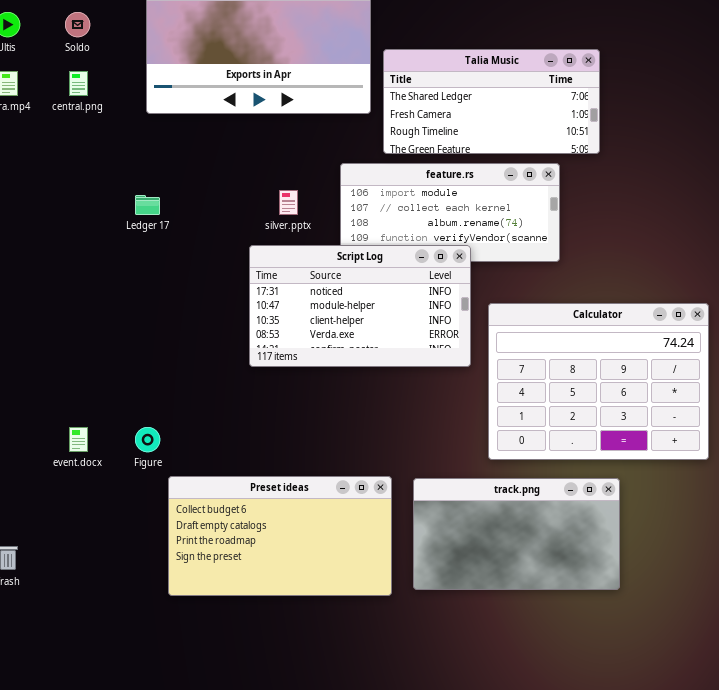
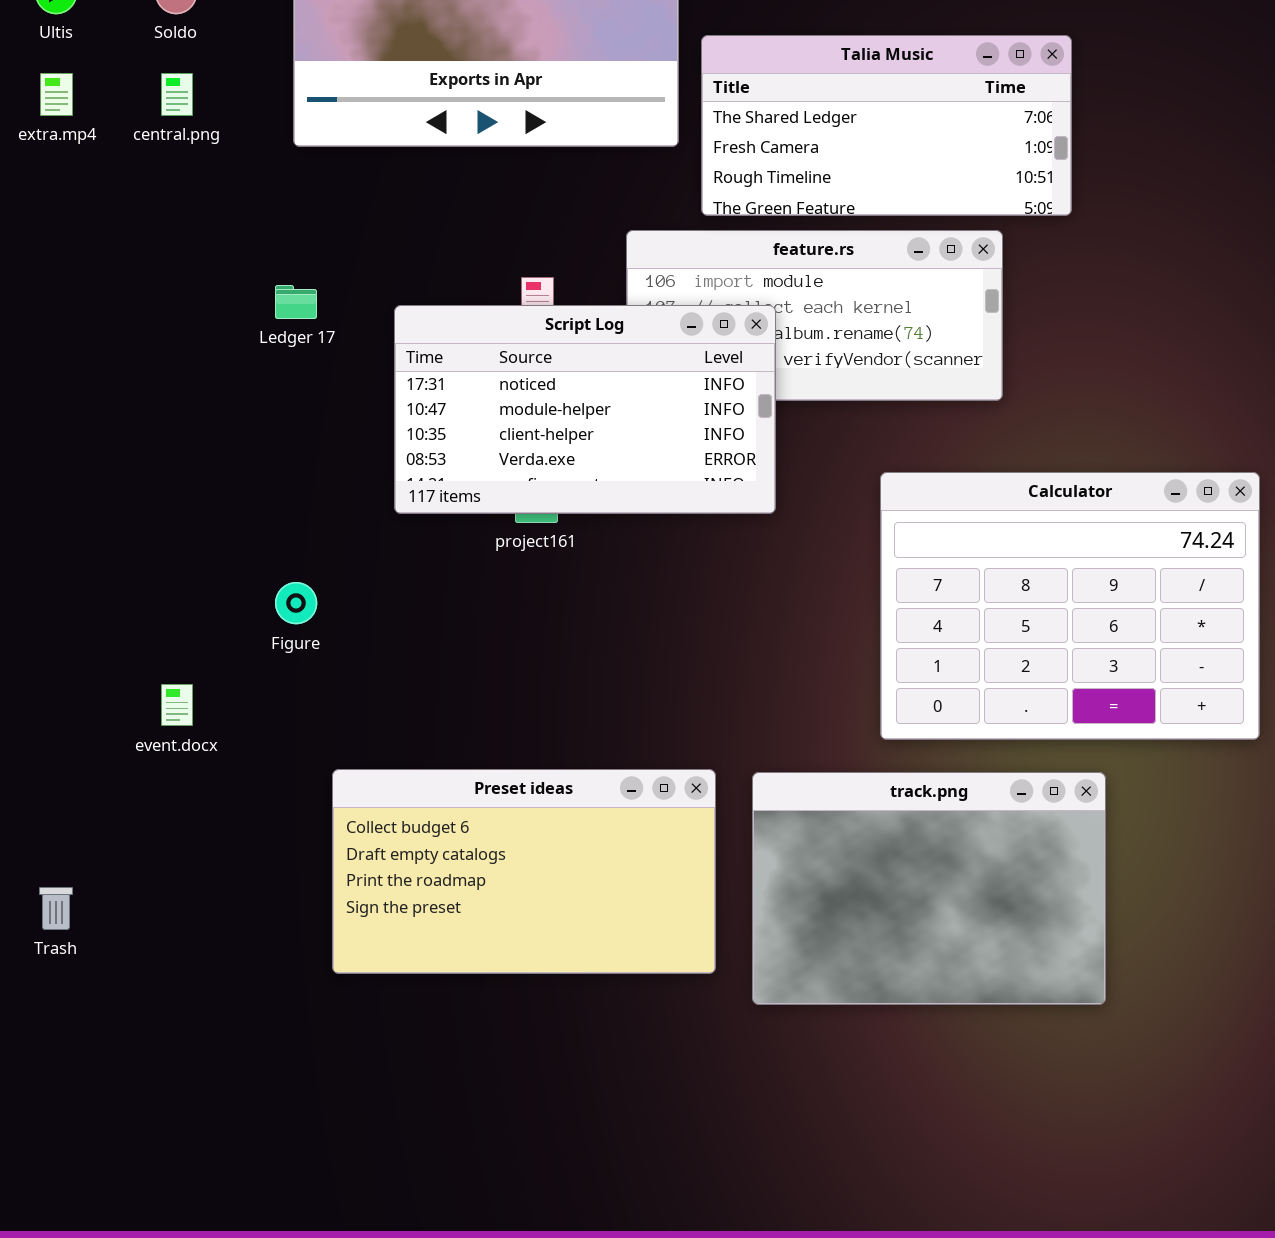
Script Log: [249,245,471,367] -> [394,305,776,514], moved
Figure: [135,427,160,452] -> [275,582,317,624], moved
track.png: [413,478,620,590] -> [752,772,1106,1005], resized

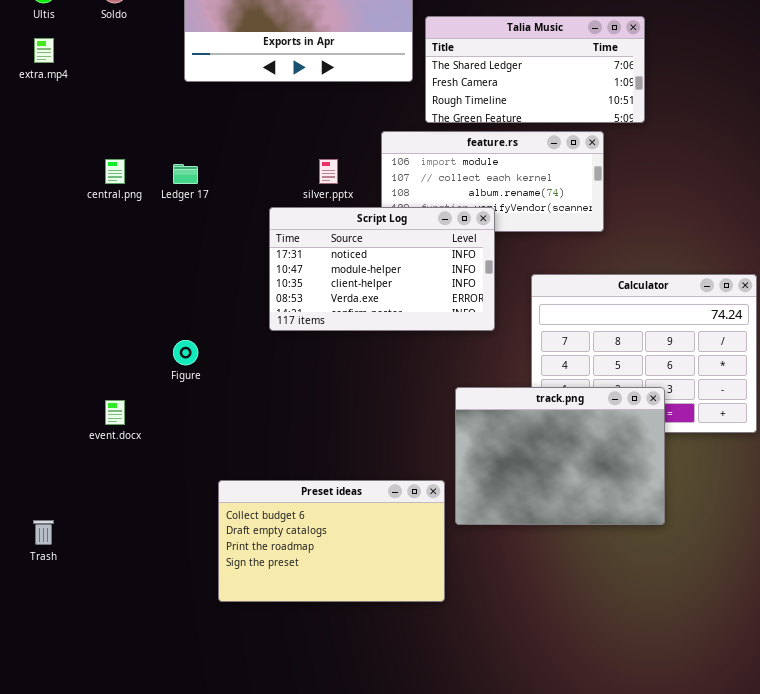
central.png: [161,73,193,116] -> [105,159,125,184], moved
Script Log: [394,305,776,514] -> [269,207,495,331], moved
Preset ideas: [332,769,716,974] -> [218,480,445,602], moved
track.png: [752,772,1106,1005] -> [455,387,665,525], moved

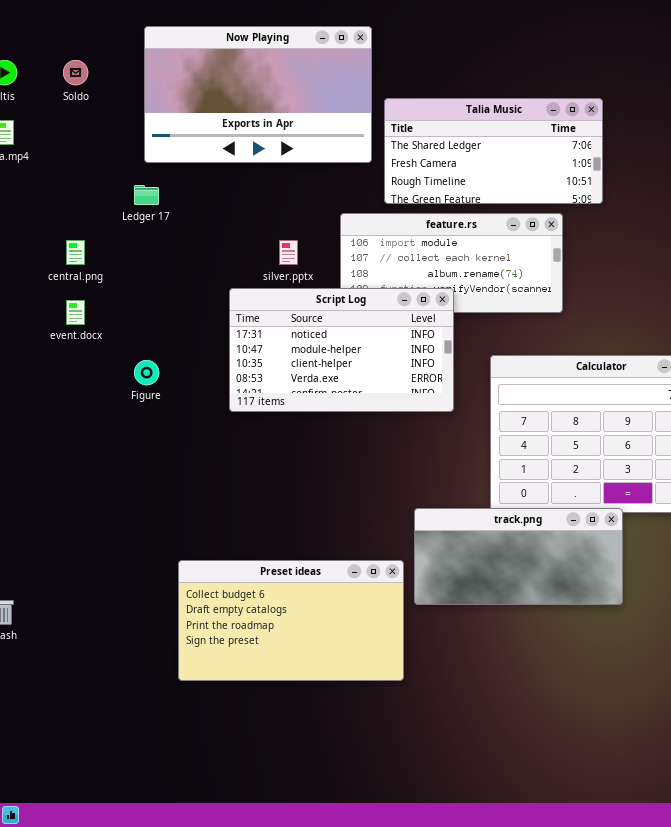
Ledger 17: [173,164,198,184] -> [134,185,159,205], moved
Figure: [173,340,198,365] -> [134,360,159,385], moved
track.png: [455,387,665,525] -> [414,508,623,605], resized
event.docx: [105,400,125,425] -> [66,300,85,325], moved

